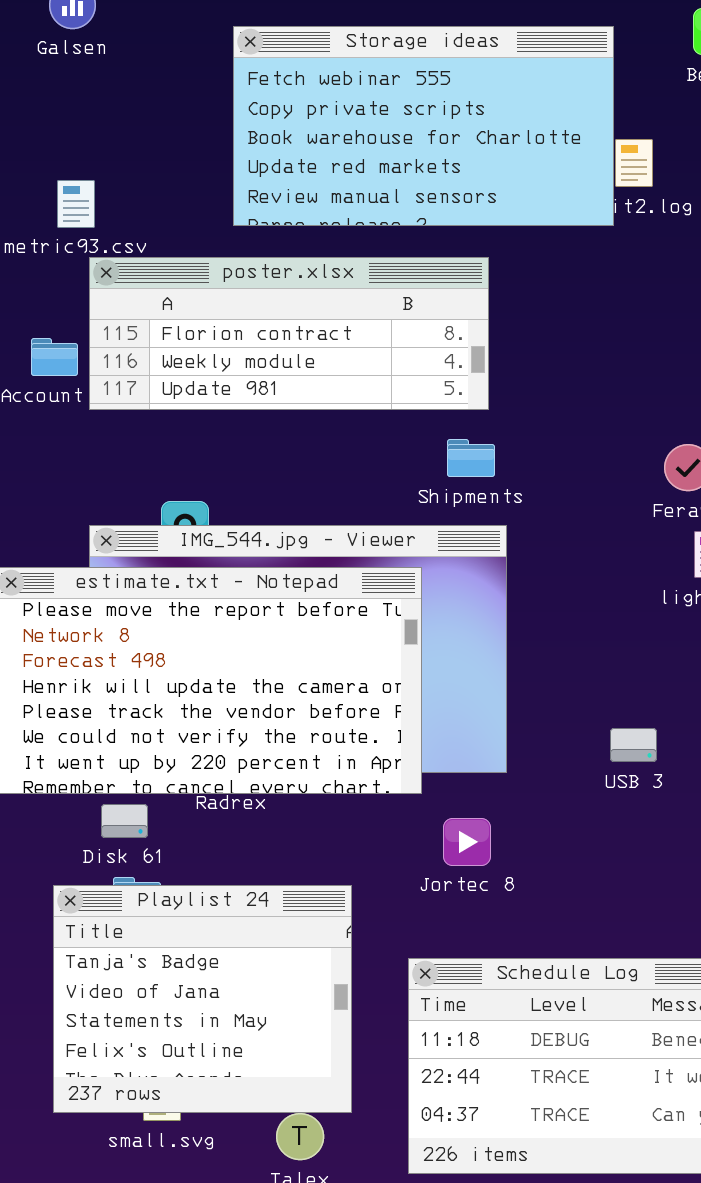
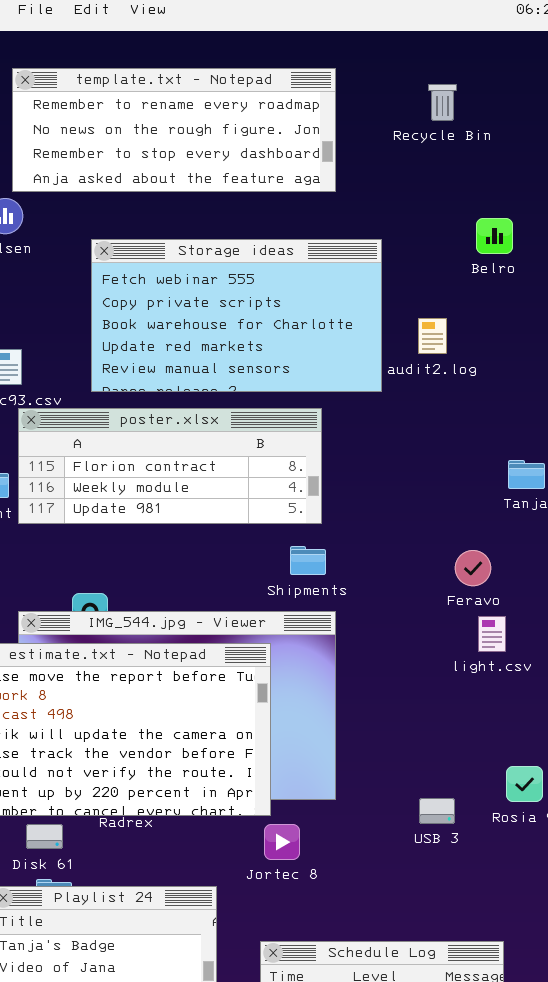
Storage ideas: [233,26,614,226] -> [91,239,382,392], moved
USB 3: [610,728,657,762] -> [419,798,455,824], moved
Jortec 8: [443,818,491,866] -> [264,824,300,860], moved

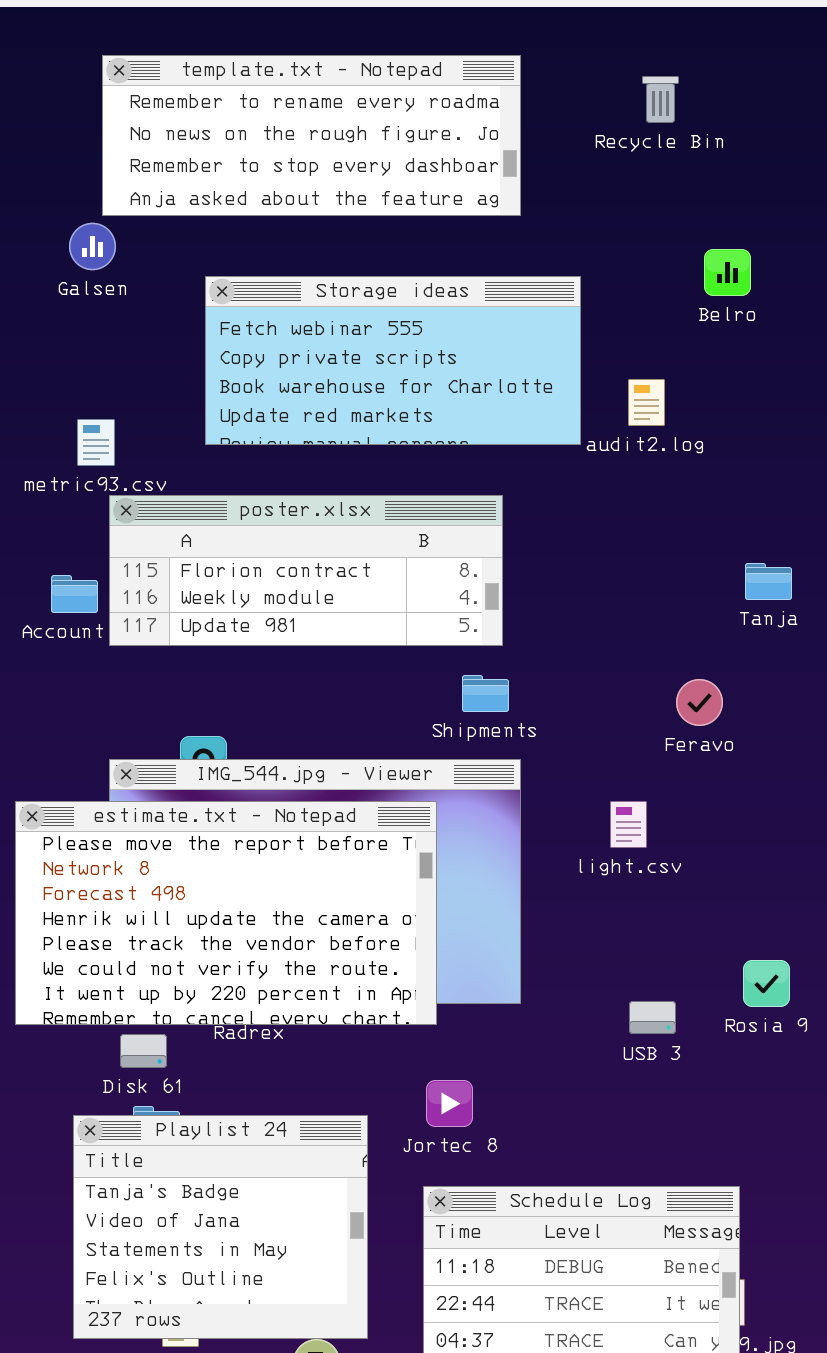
Storage ideas: [91,239,382,392] -> [205,276,581,445], resized
light.csv: [478,616,506,652] -> [610,801,647,848], moved
Jortec 8: [264,824,300,860] -> [426,1080,473,1127], moved

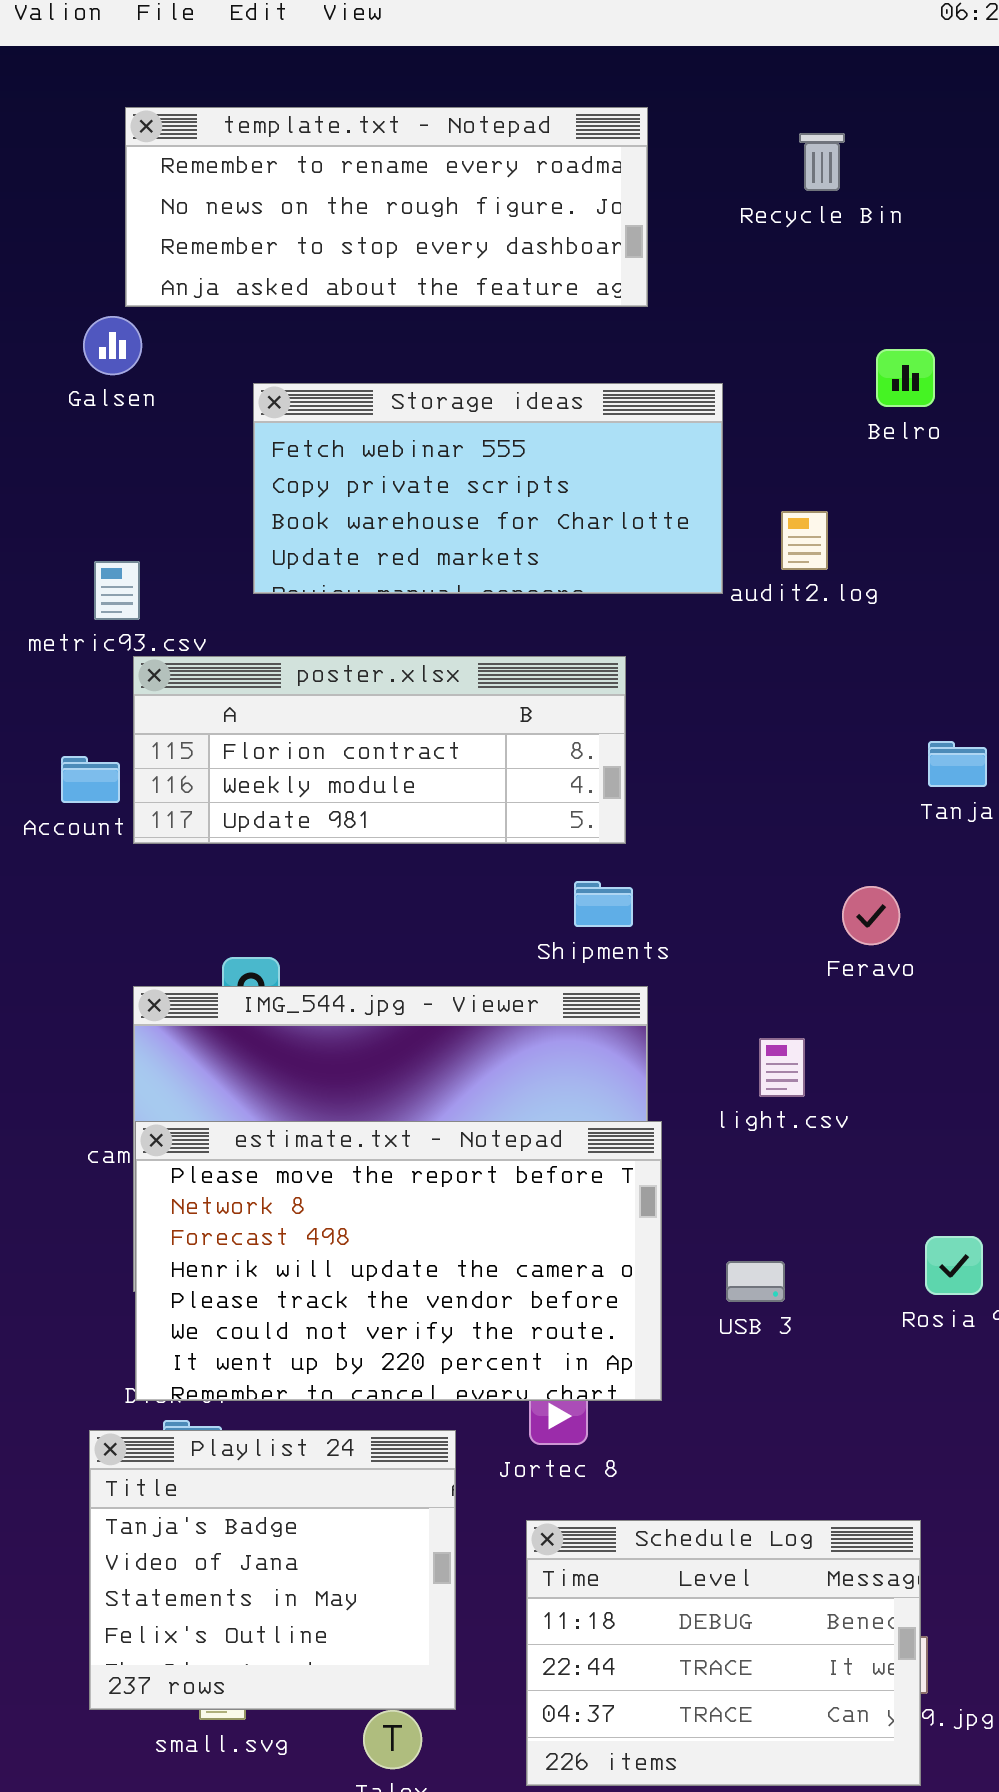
estimate.txt - Notepad: [15,801,437,1025] -> [135,1121,662,1401], moved
USB 3: [629,1001,676,1034] -> [726,1261,785,1302], moved

